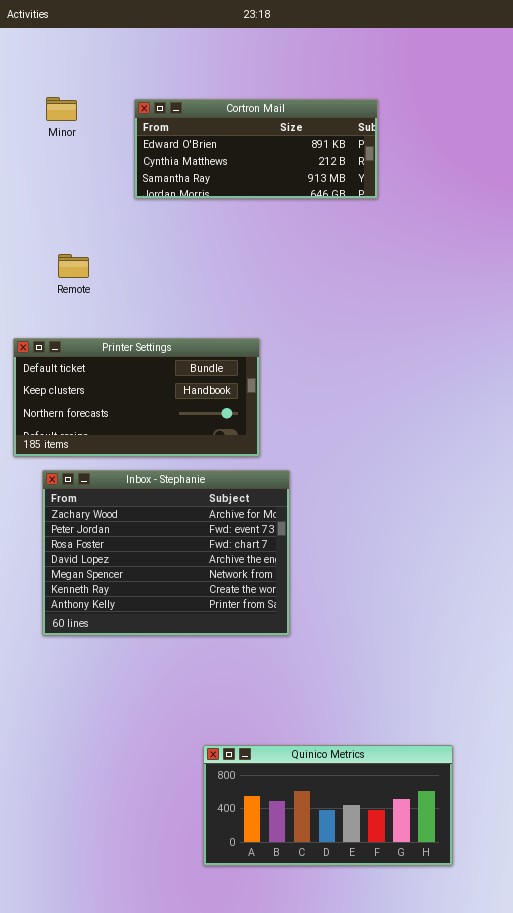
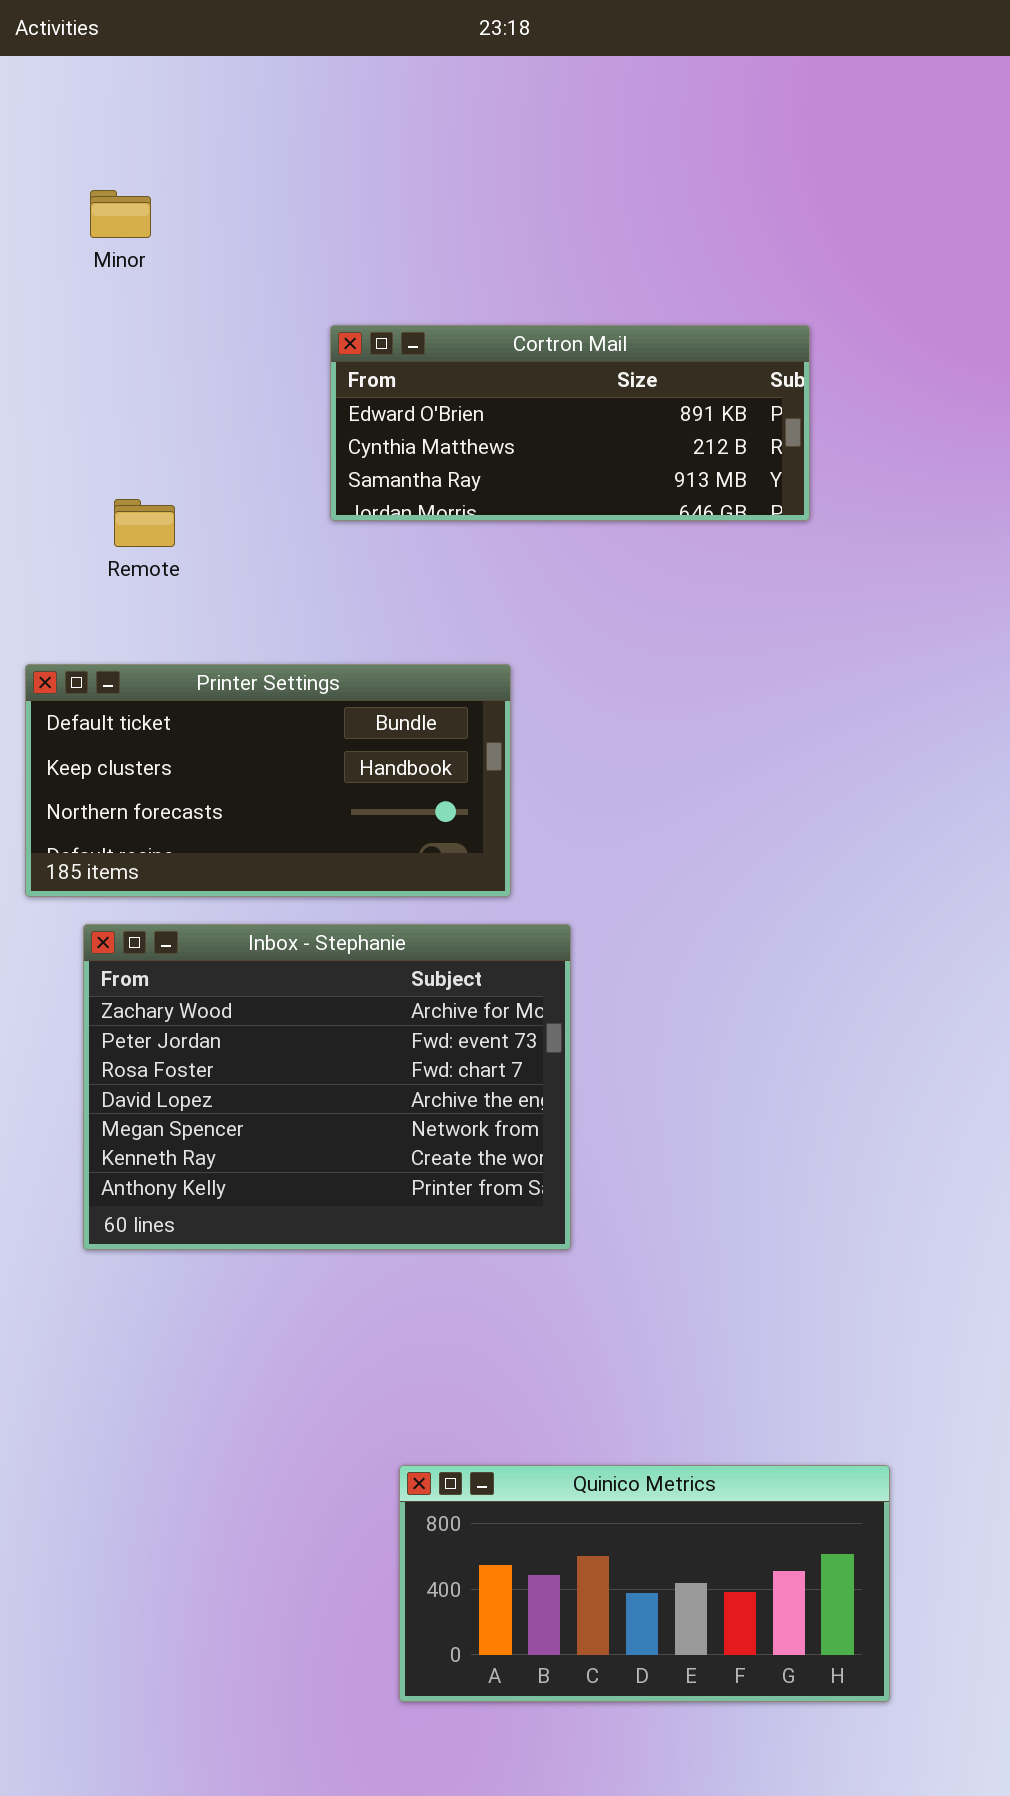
Cortron Mail: [134,99,378,199] -> [330,325,810,521], moved

